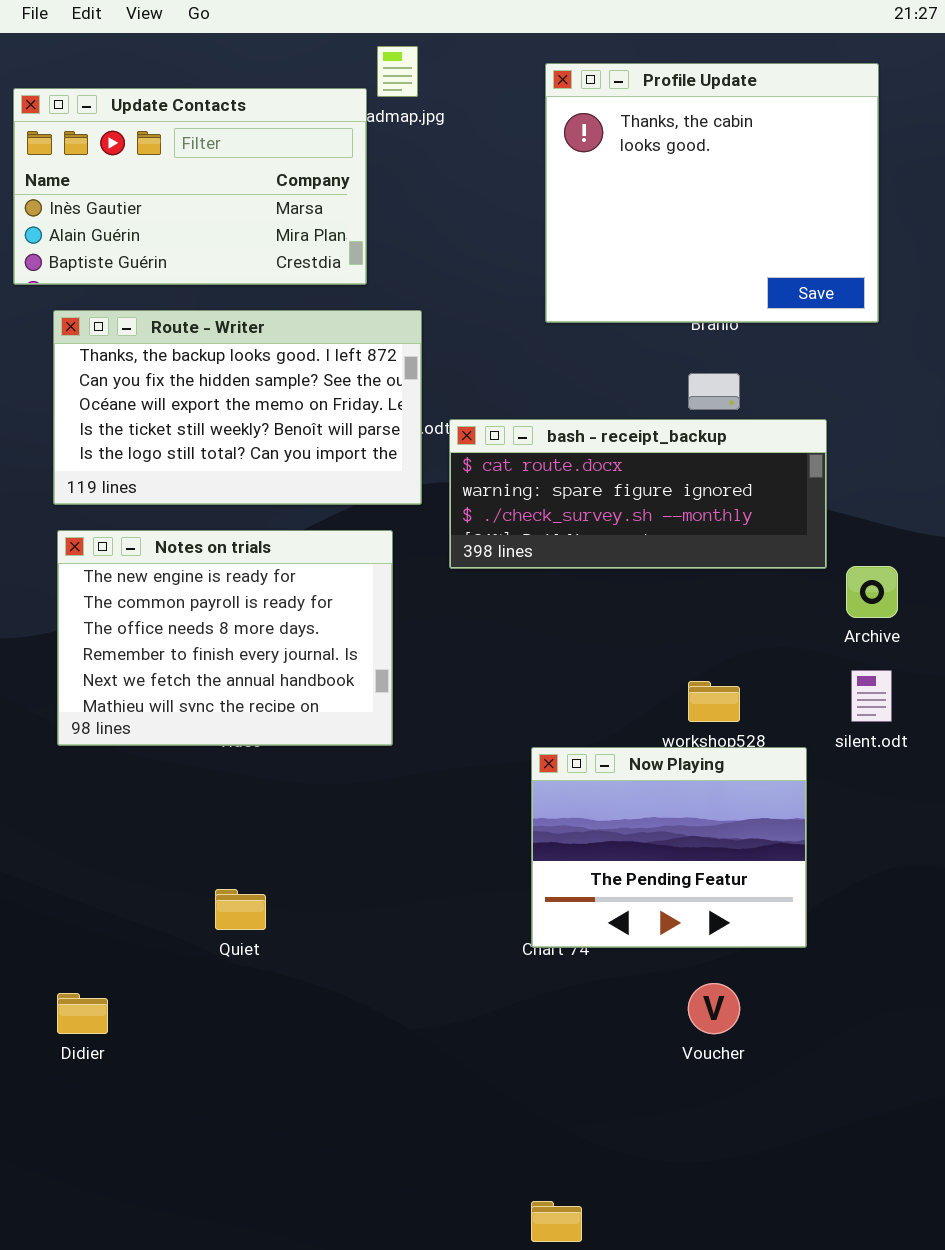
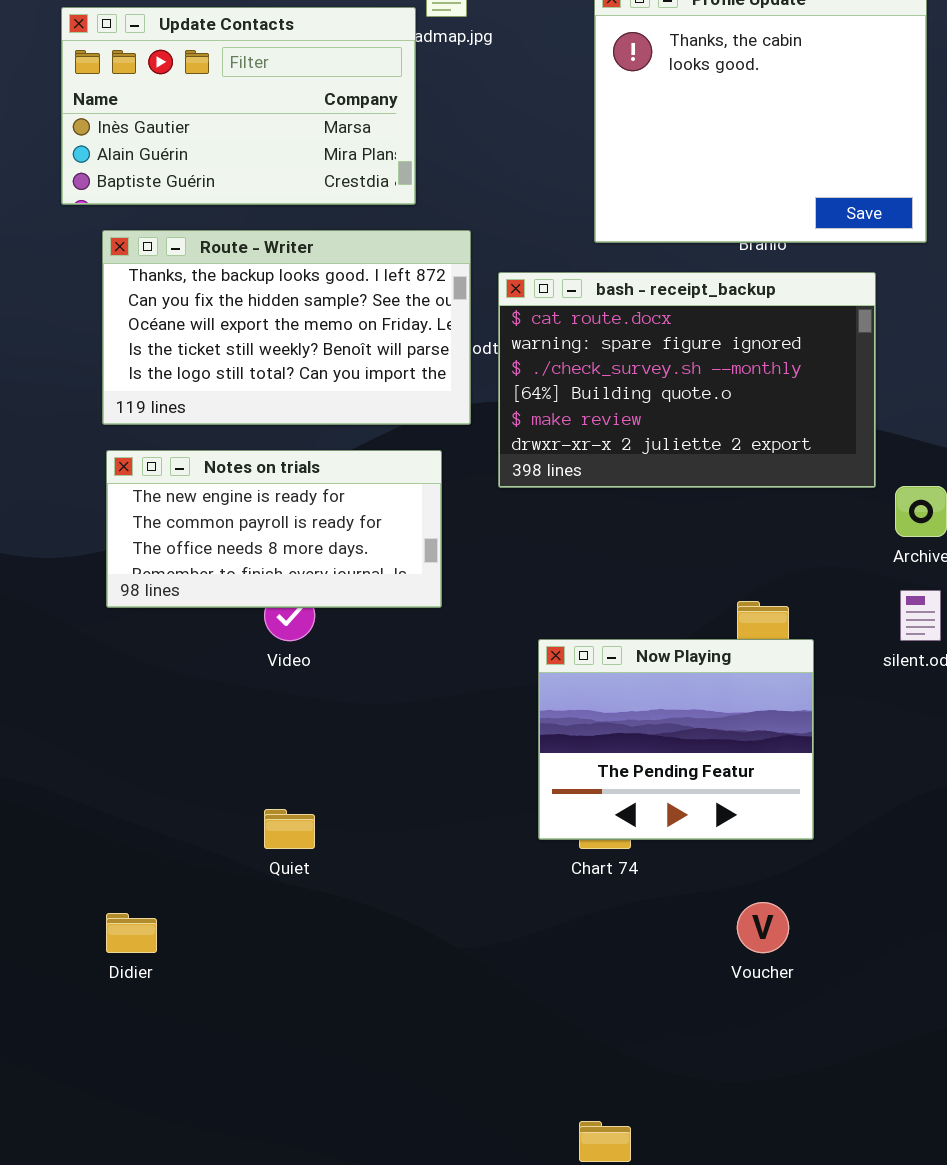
bash - receipt_backup: [449,419,827,569] -> [498,272,876,488], resized
Notes on trials: [57,530,393,746] -> [106,450,442,608], resized
Now Playing: [531,747,807,948] -> [538,639,814,840], moved

